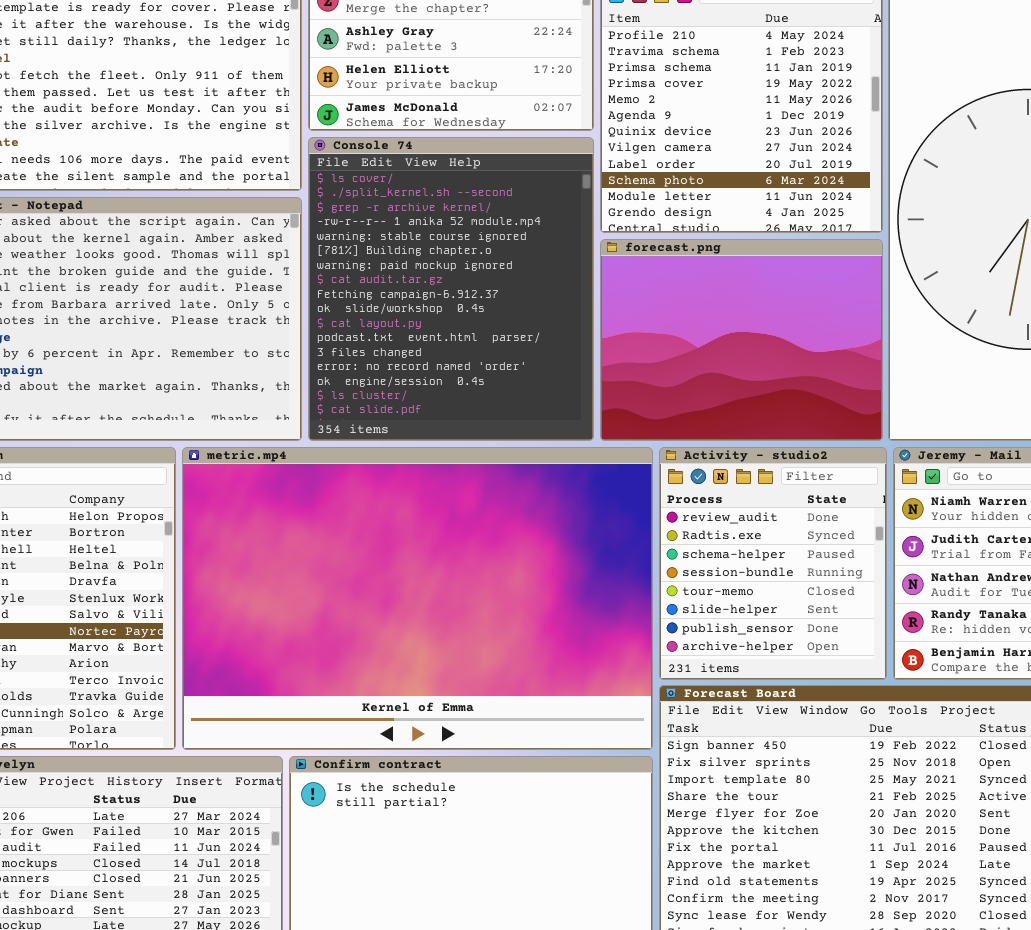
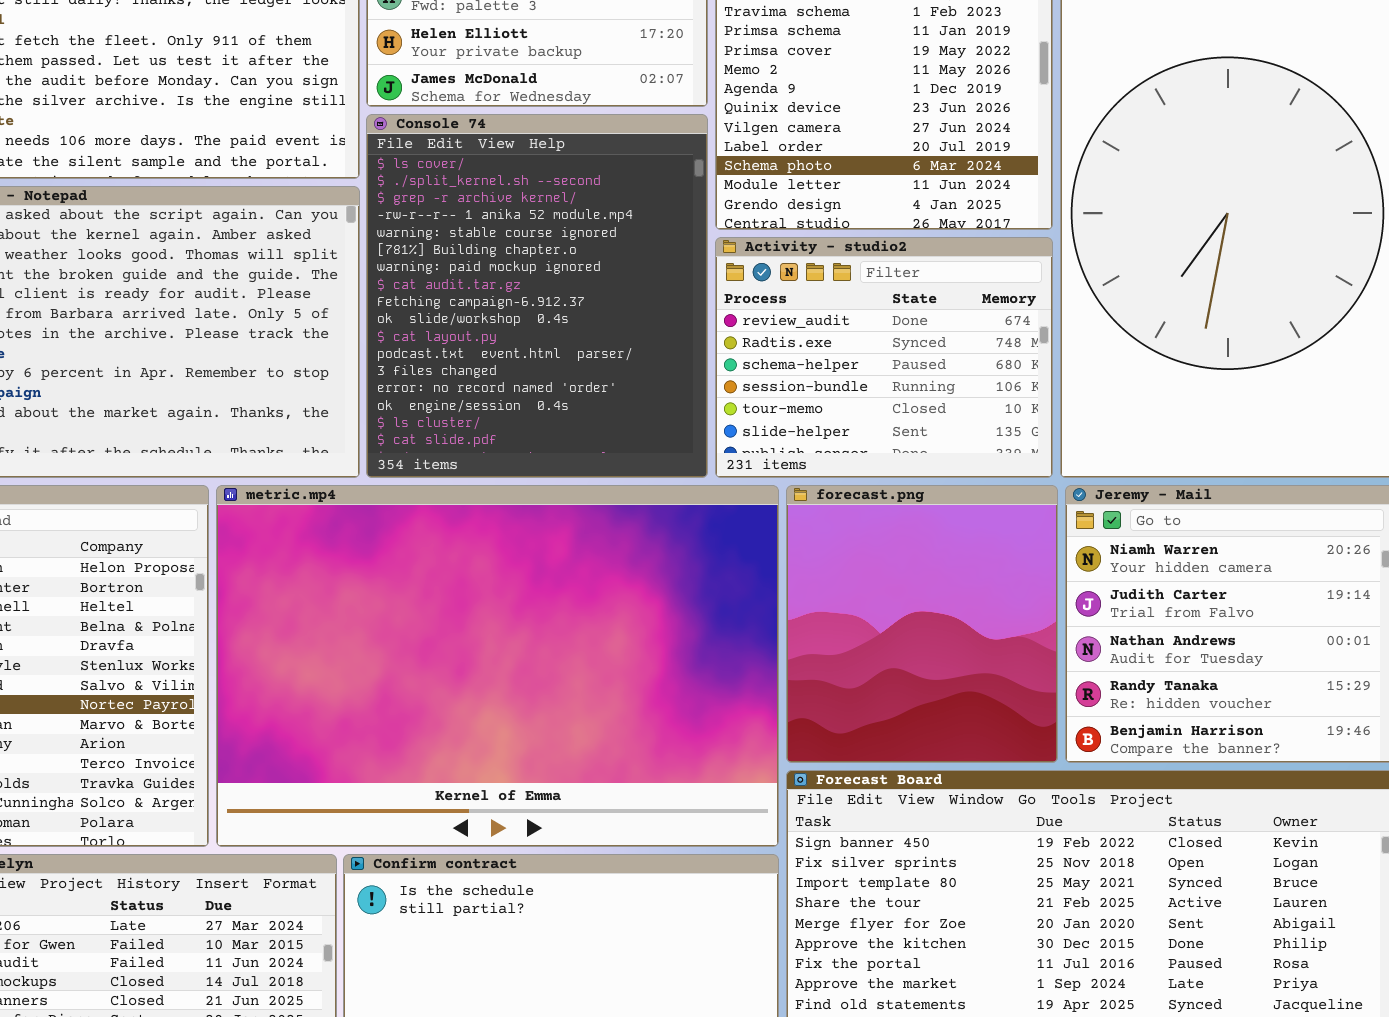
forecast.png: [600,239,883,441] -> [786,485,1058,763], moved, resized
Activity - studio2: [659,447,887,680] -> [715,237,1053,478], moved, resized

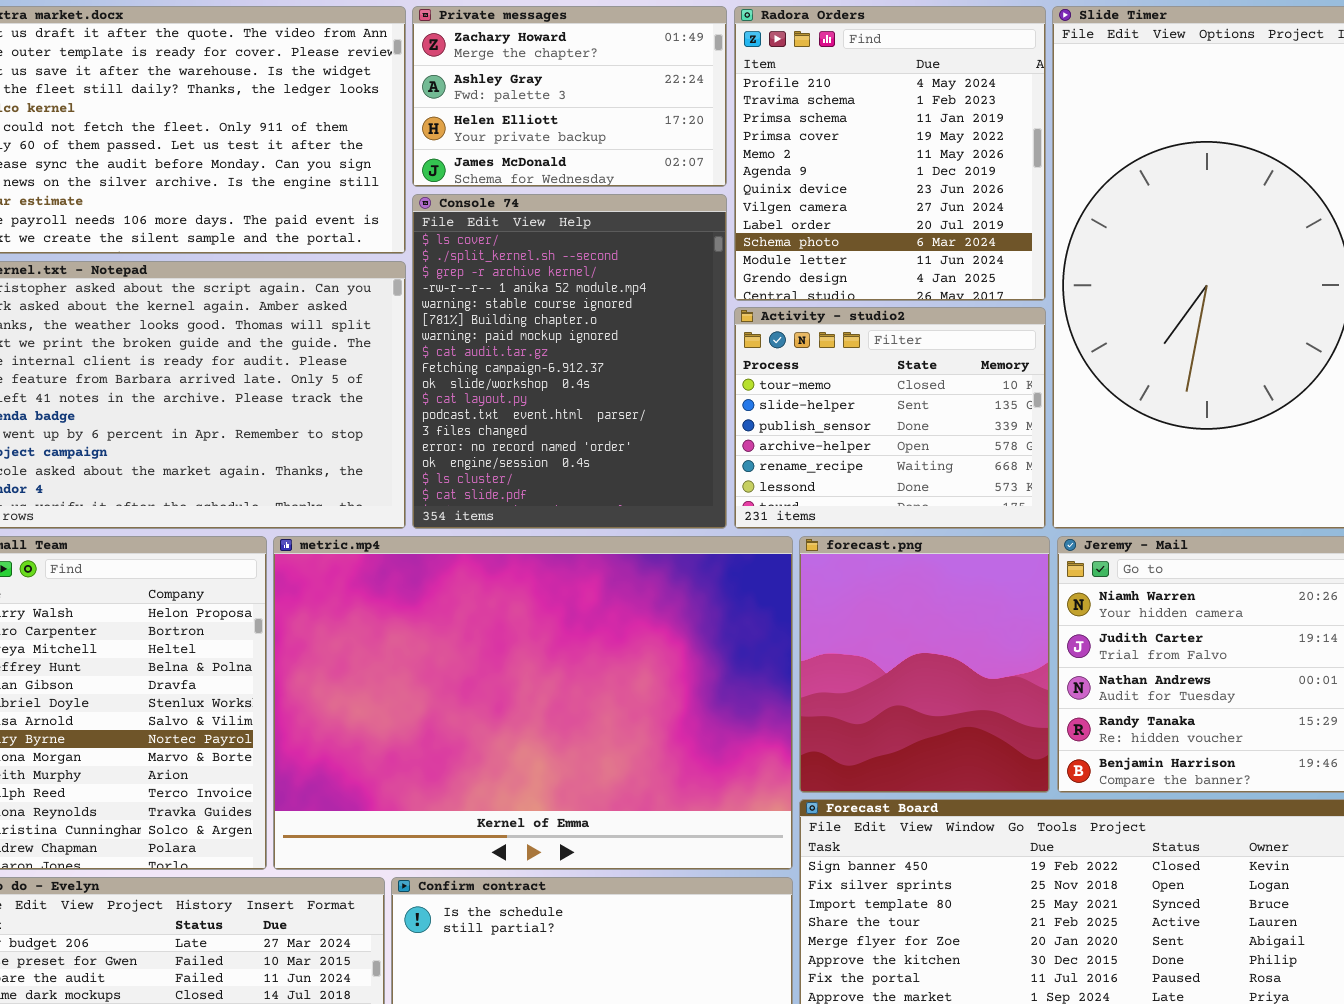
Activity - studio2: [715,237,1053,478] -> [734,307,1046,529], scrolled down 4 rows

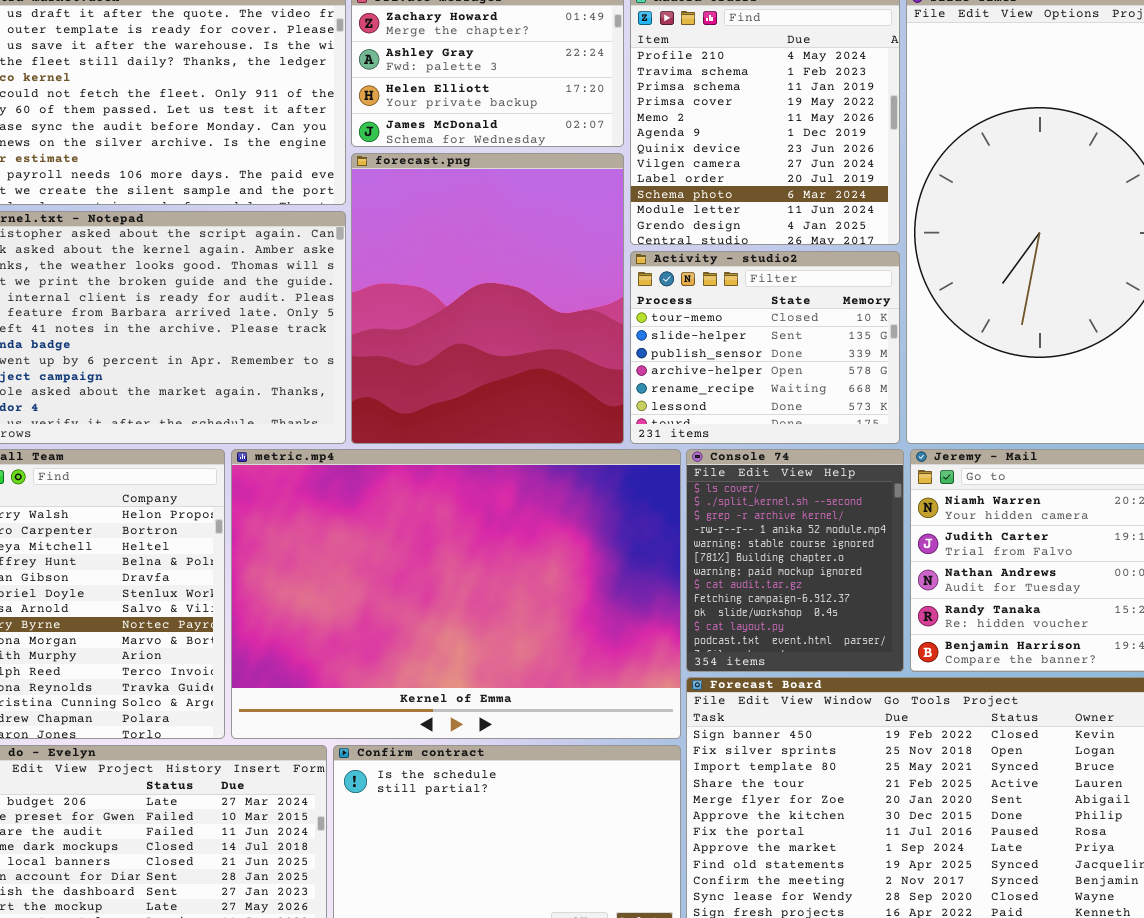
Console 74: [412,194,727,529] -> [686,449,904,672], moved, resized
forecast.png: [799,536,1050,793] -> [351,153,624,444], moved, resized

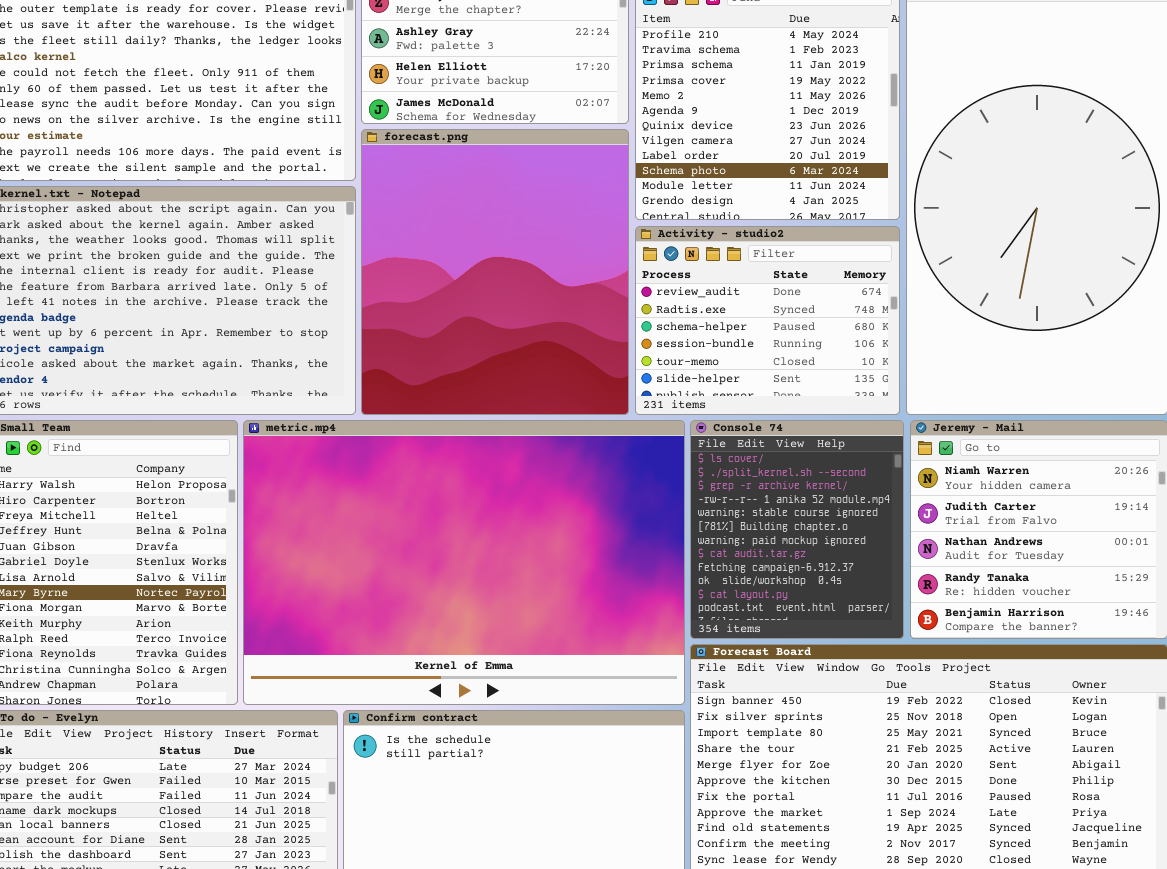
Activity - studio2: [630,251,900,444] -> [635,226,900,415], scrolled up 4 rows

